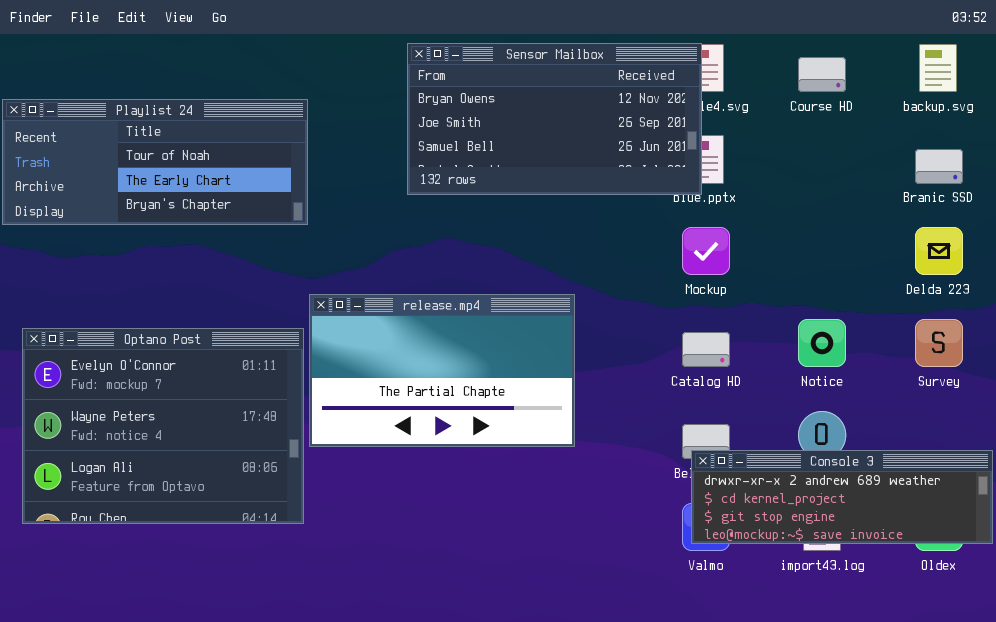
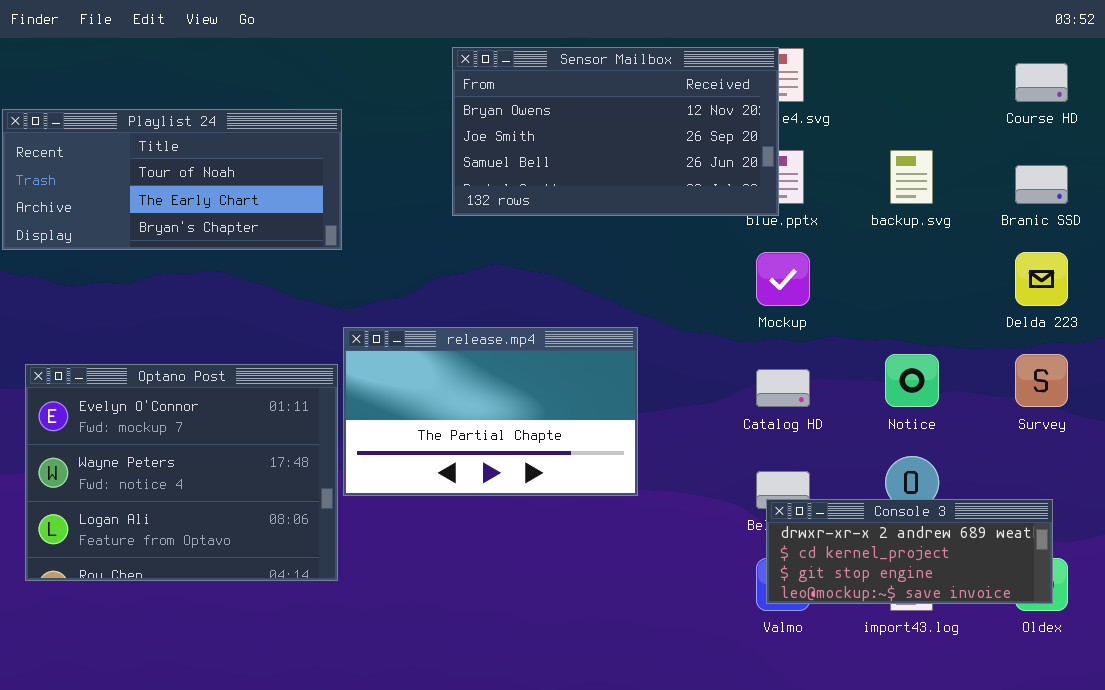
backup.svg: [919,44,957,92] -> [890,150,933,204], moved
Course HD: [798,57,846,92] -> [1015,63,1068,102], moved
Console 3: [691,450,993,544] -> [766,499,1053,604], resized

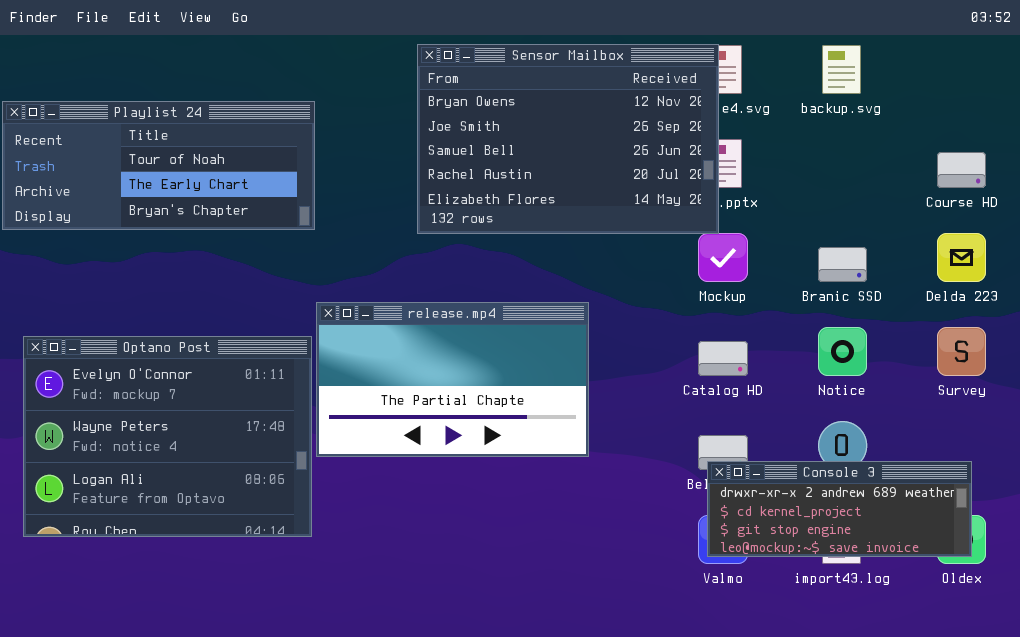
Sensor Mailbox: [452,47,779,216] -> [417,44,719,234], resized
Course HD: [1015,63,1068,102] -> [937,152,986,188], moved
backup.svg: [890,150,933,204] -> [822,45,861,94], moved
Branic SSD: [1015,165,1068,204] -> [818,247,867,282], moved

